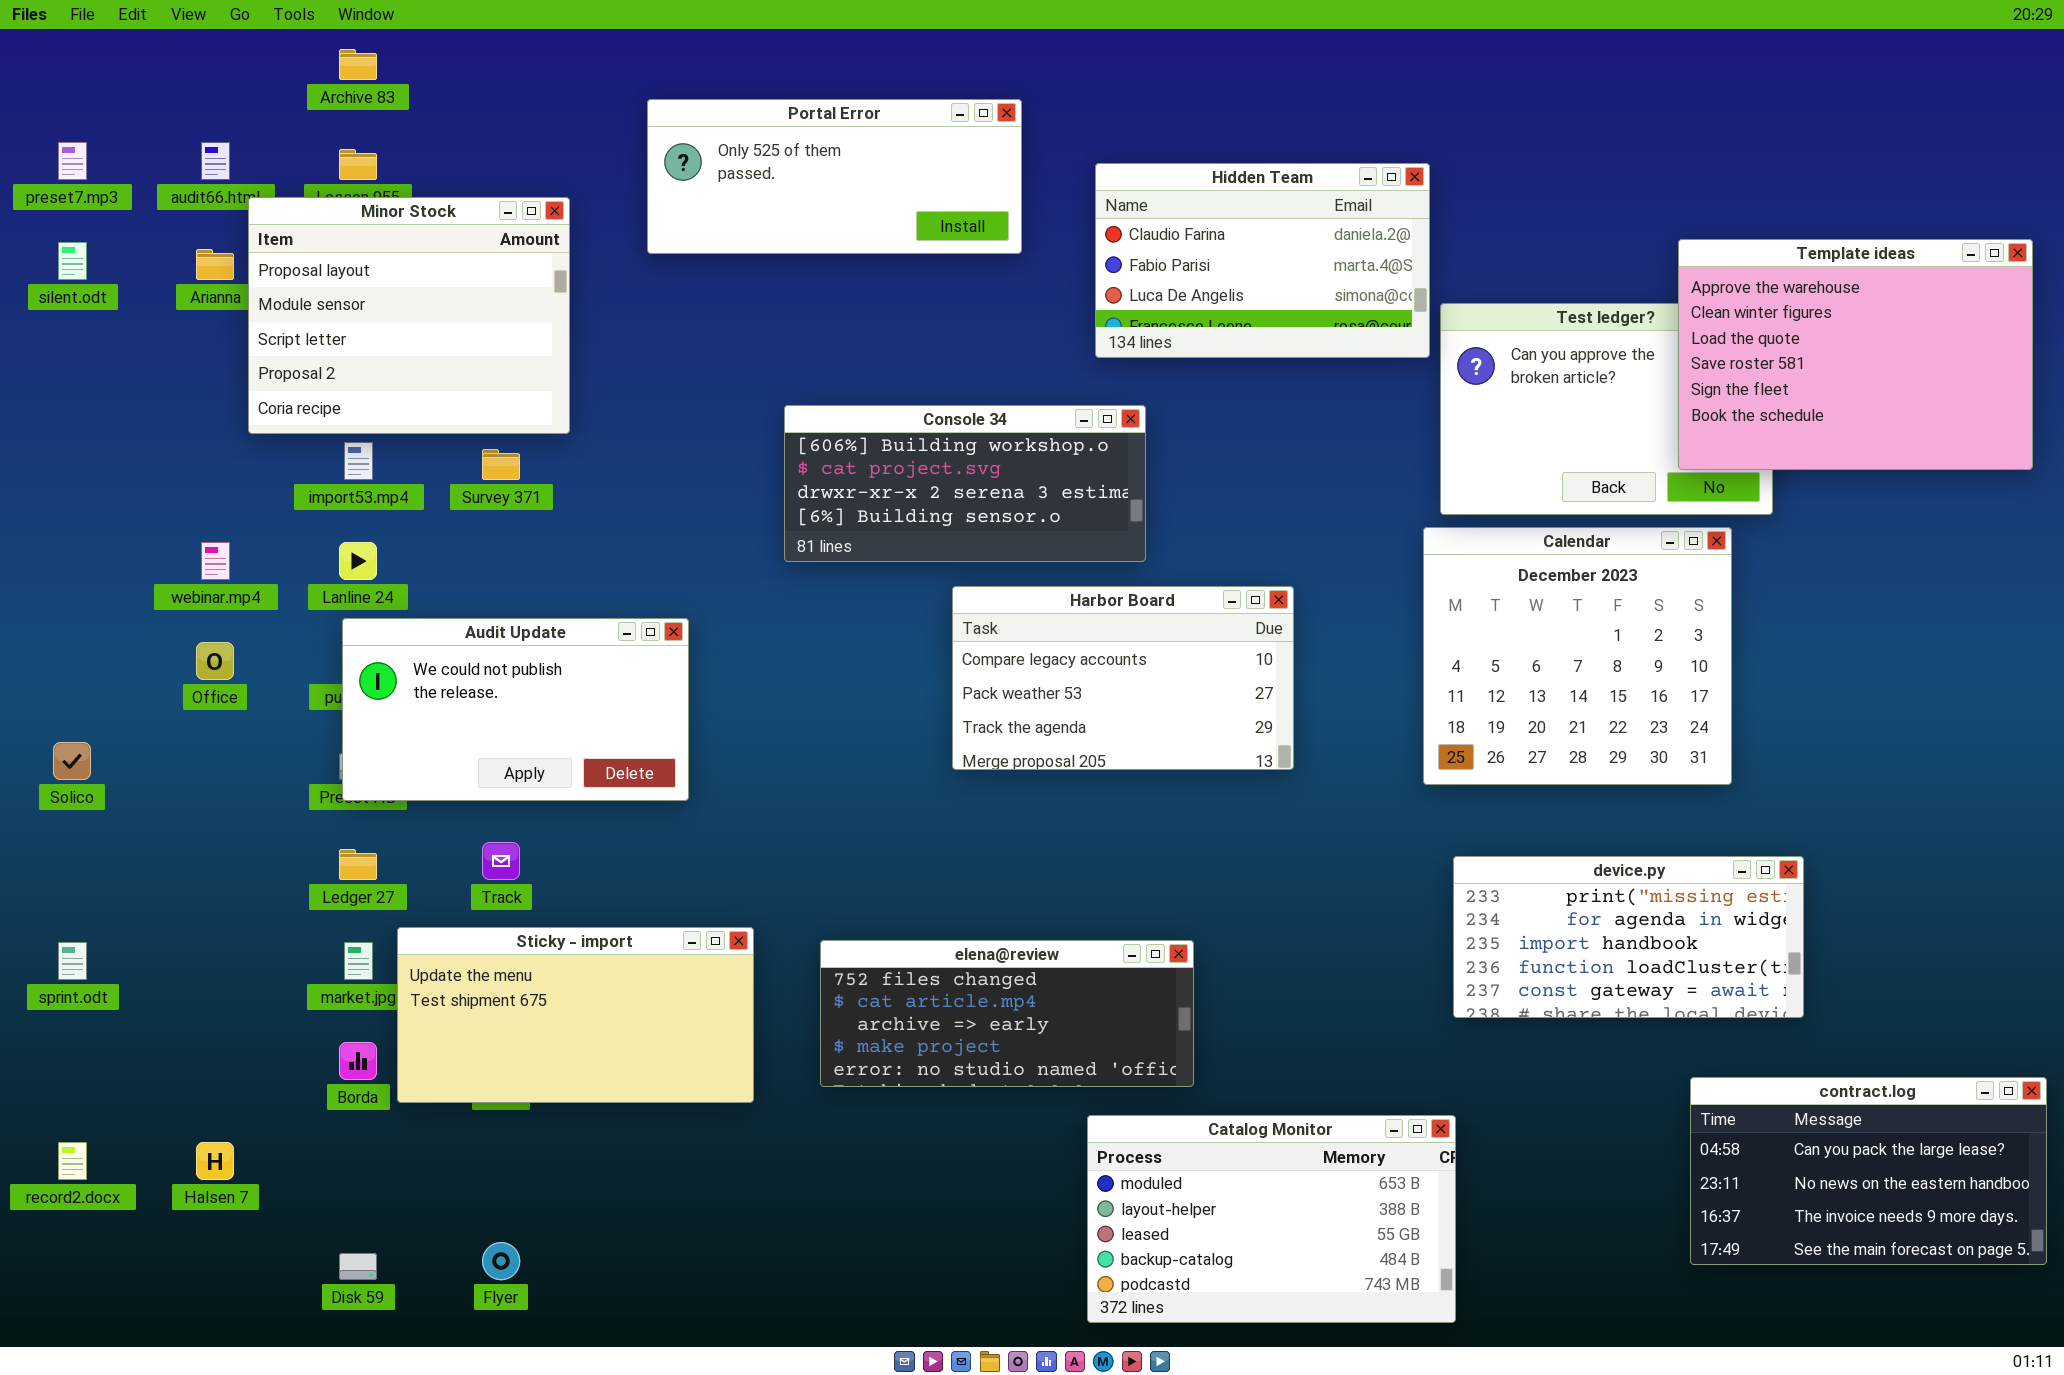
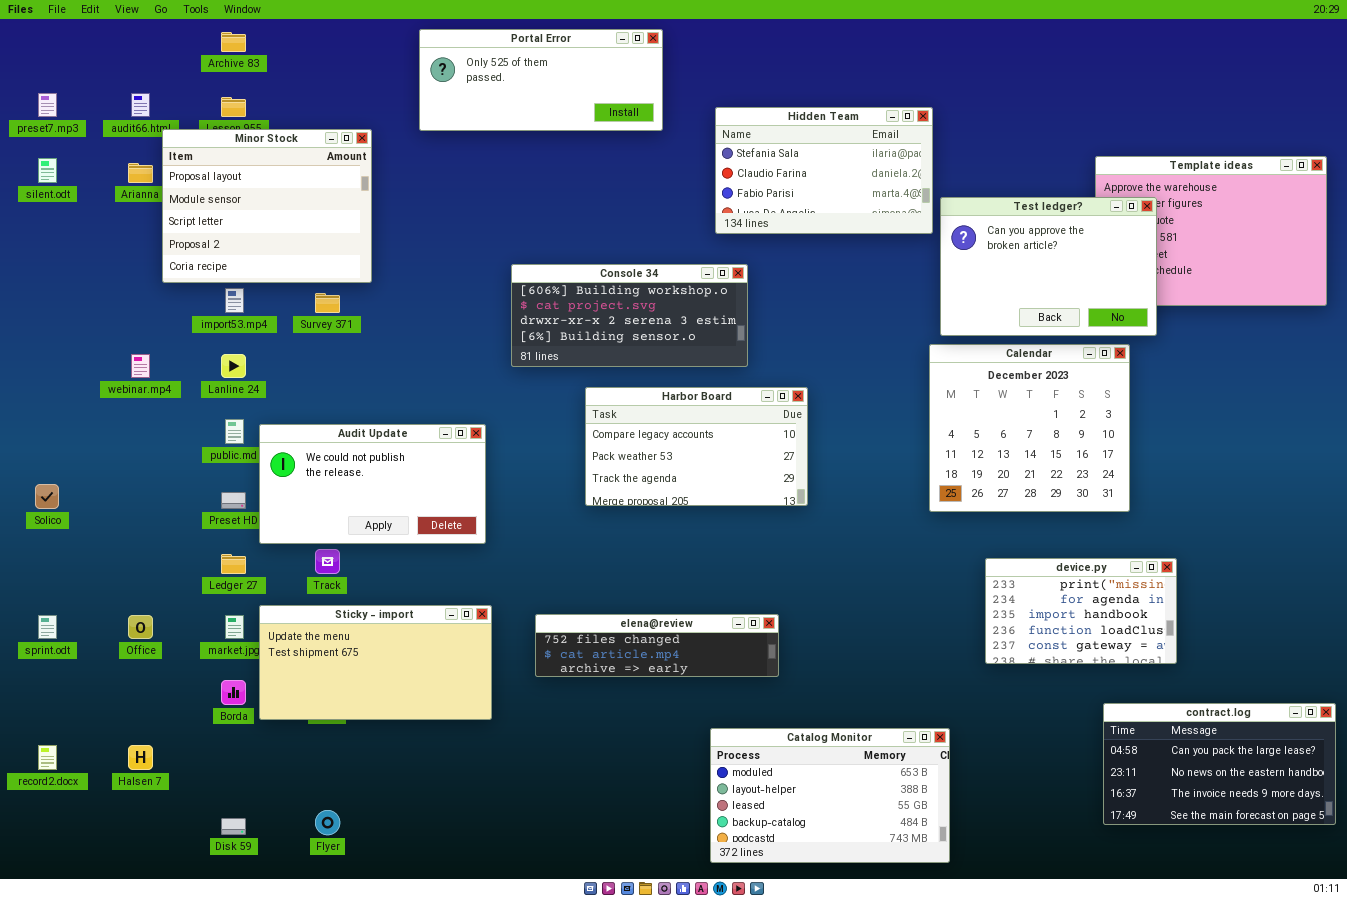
Portal Error: [647,99,1022,254] -> [419,29,663,131], moved
Hidden Team: [1095,163,1430,358] -> [715,107,933,234], scrolled up 1 row
Test ledger?: [1440,303,1773,515] -> [940,197,1157,336], raised
Harbor Board: [952,586,1294,770] -> [585,387,808,506], moved
Audit Update: [342,618,689,801] -> [259,424,486,544], moved
Office: [196,642,234,680] -> [128,615,153,639], moved
device.py: [1453,856,1804,1018] -> [985,558,1177,664], resized
elena@review: [820,940,1194,1087] -> [535,614,779,677], resized

